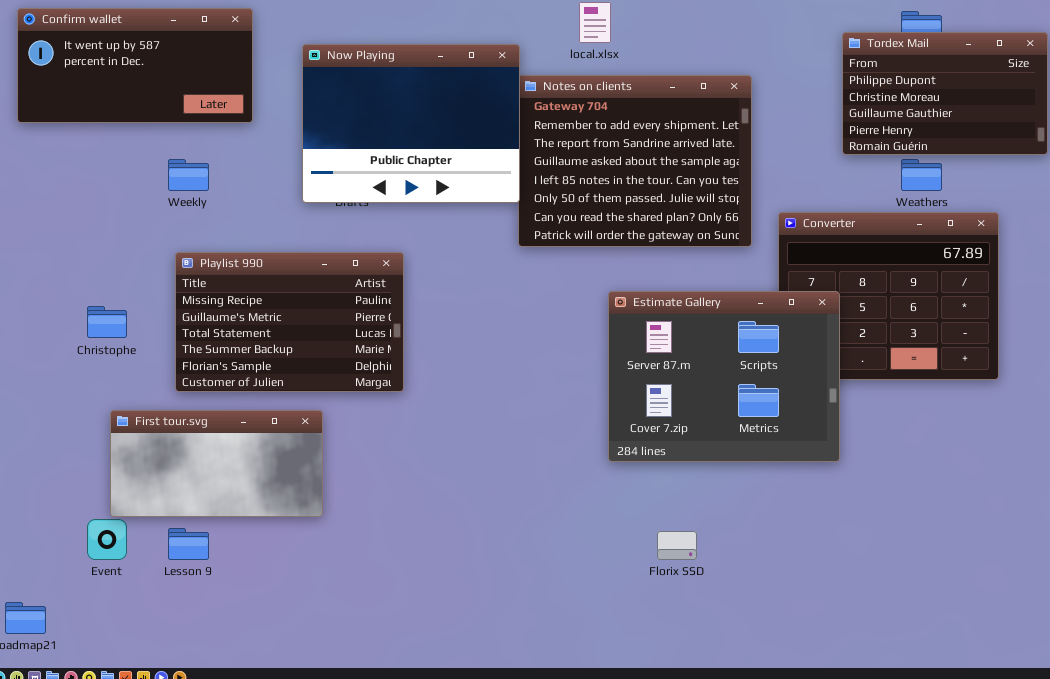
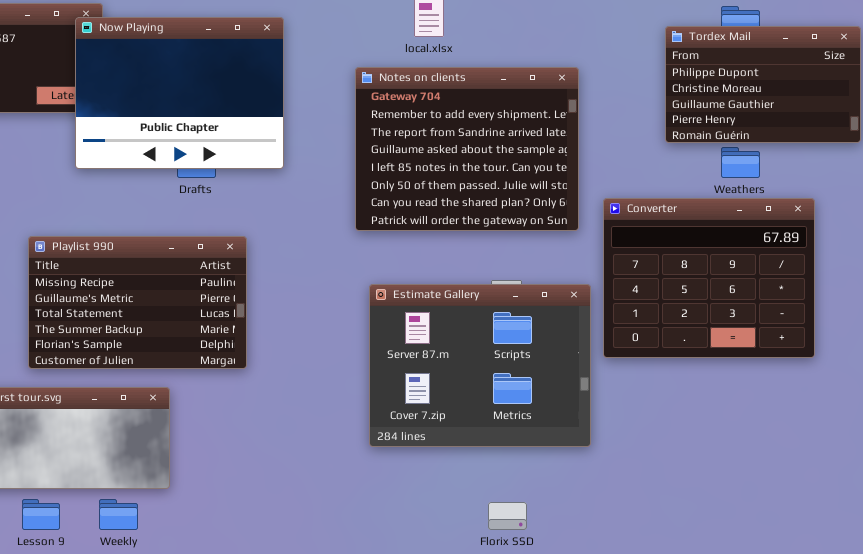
Now Playing: [302,44,520,203] -> [75,17,284,169], moved
Weekly: [168,159,209,191] -> [99,499,138,530], moved
Estimate Gallery: [608,291,840,462] -> [369,284,591,447], moved

